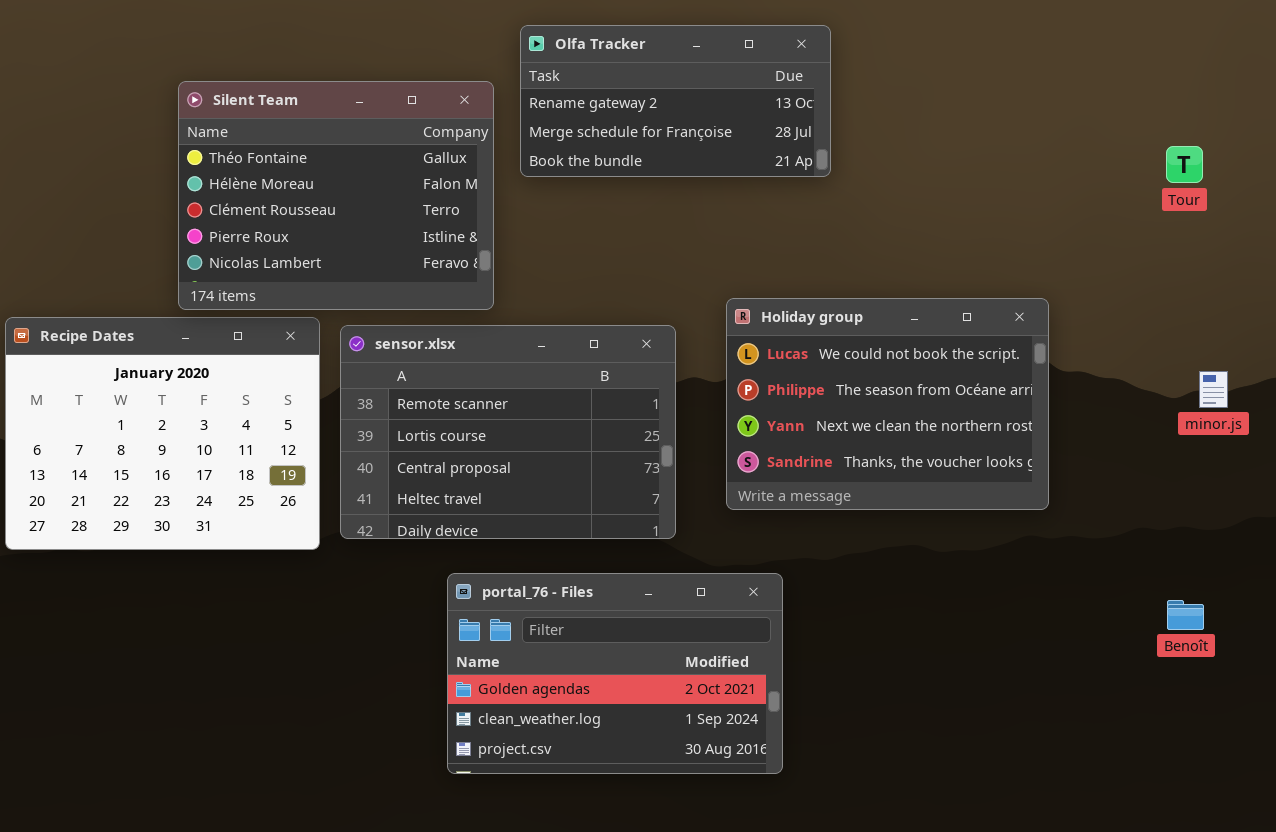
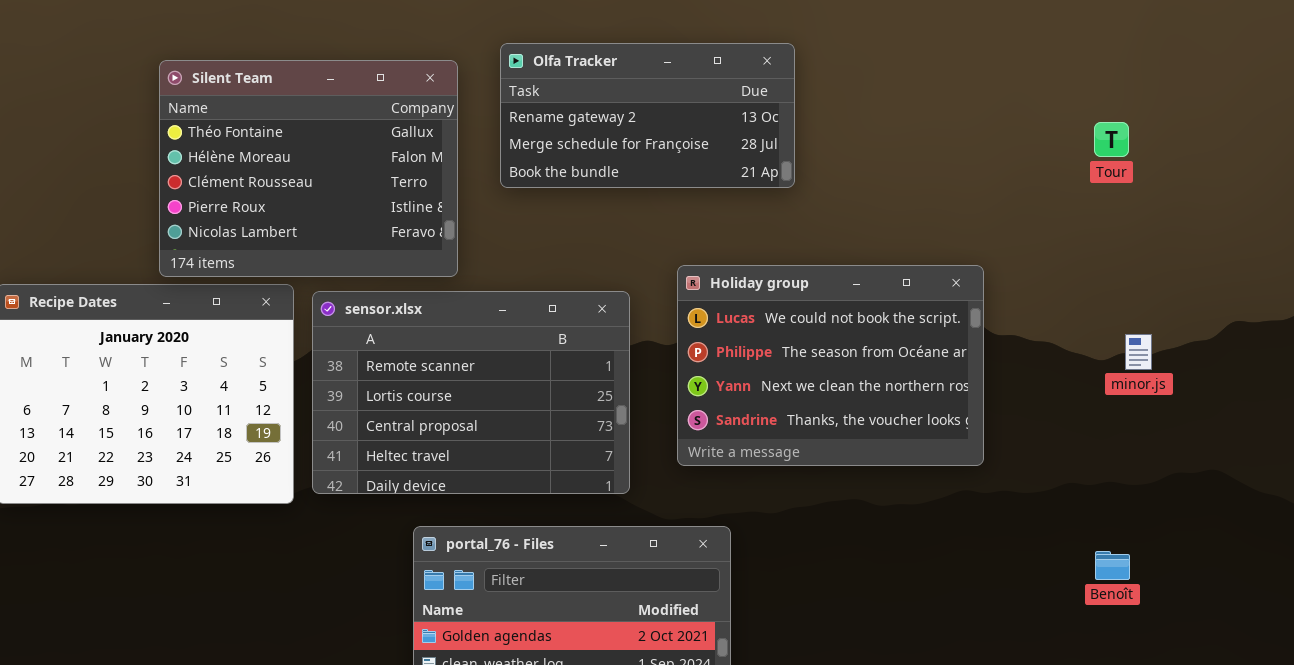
Olfa Tracker: [520,25,831,177] -> [500,43,795,188], moved

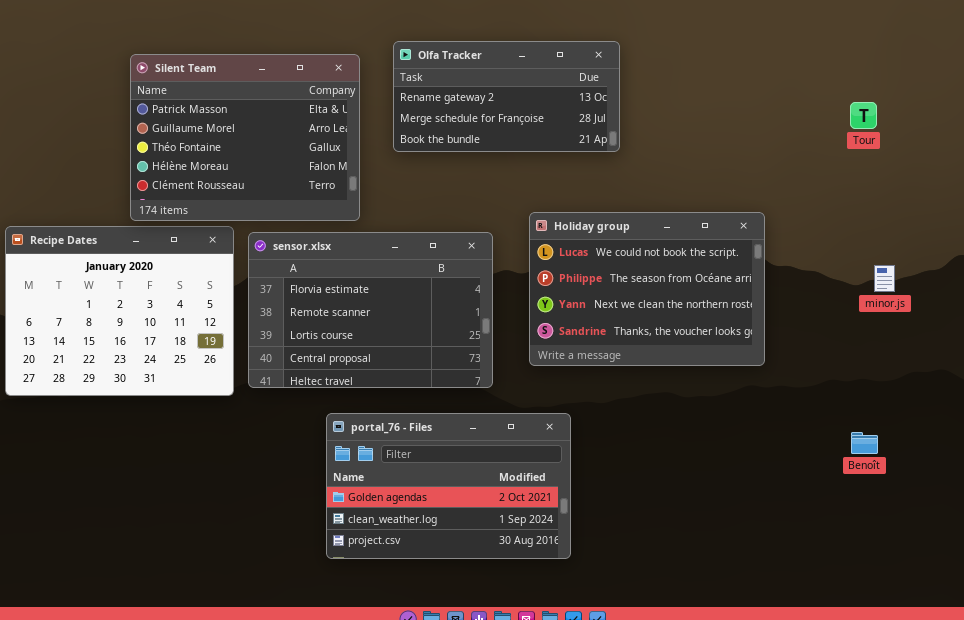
Silent Team: [159,60,458,277] -> [130,54,360,221], scrolled up 2 rows
sensor.xlsx: [312,291,630,494] -> [248,232,493,388], scrolled up 1 row

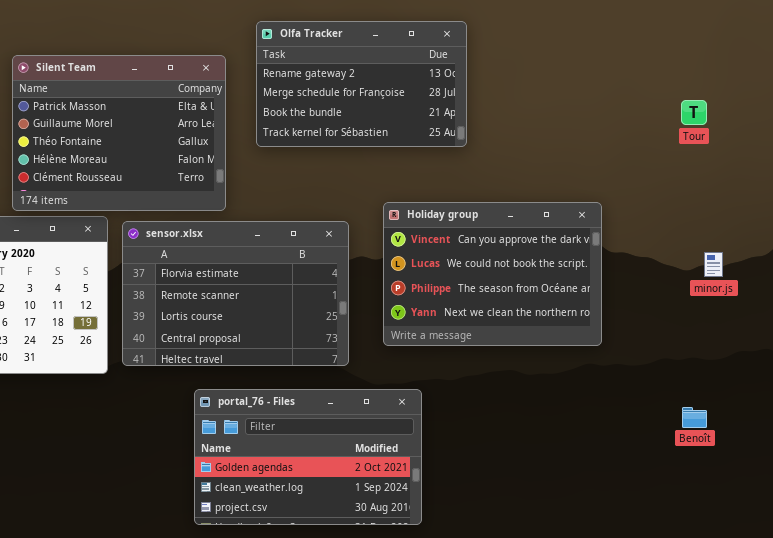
Olfa Tracker: [393,41,620,152] -> [256,21,467,147], resized
Holiday group: [529,212,765,366] -> [383,202,602,346], scrolled up 1 row

